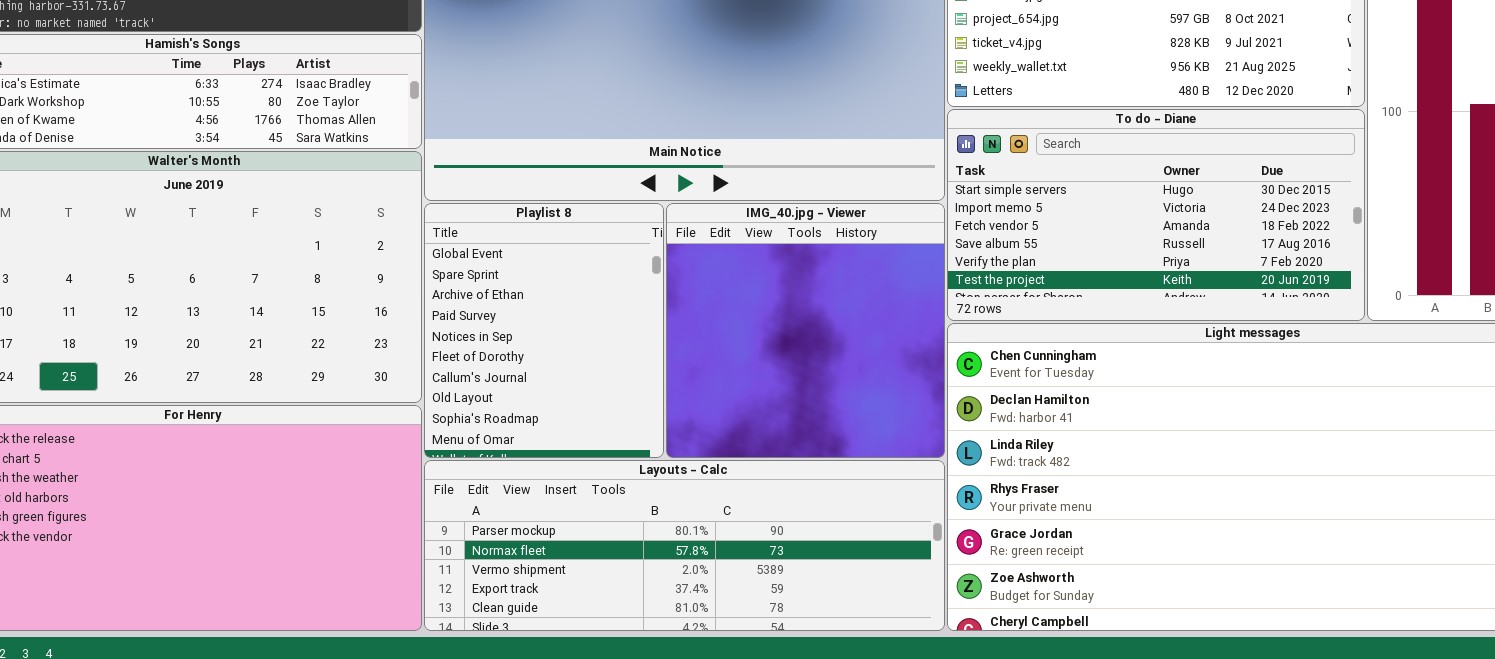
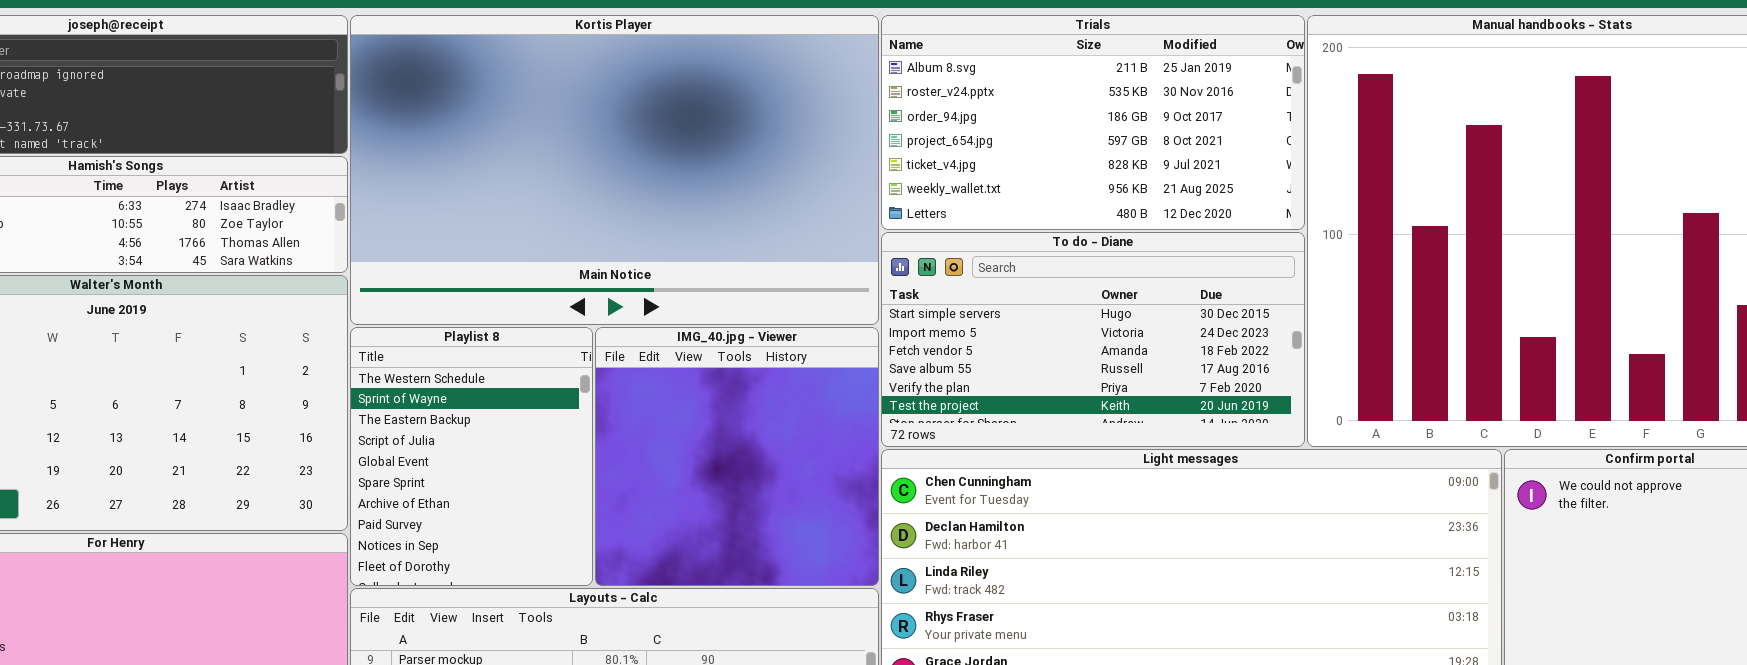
Playlist 8: [424,203,664,458] -> [350,327,593,586], scrolled up 4 rows

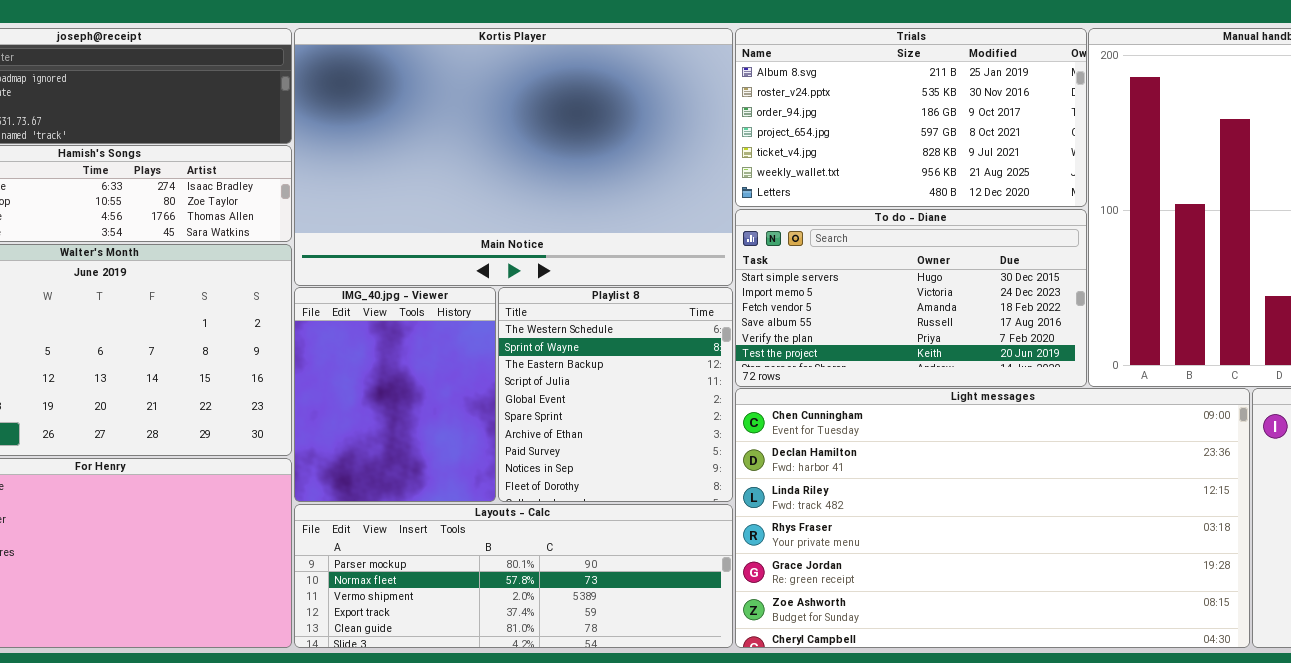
Playlist 8: [350,327,593,586] -> [498,287,733,502], moved, resized
IMG_40.jpg - Viewer: [595,327,879,586] -> [294,287,496,502], moved, resized

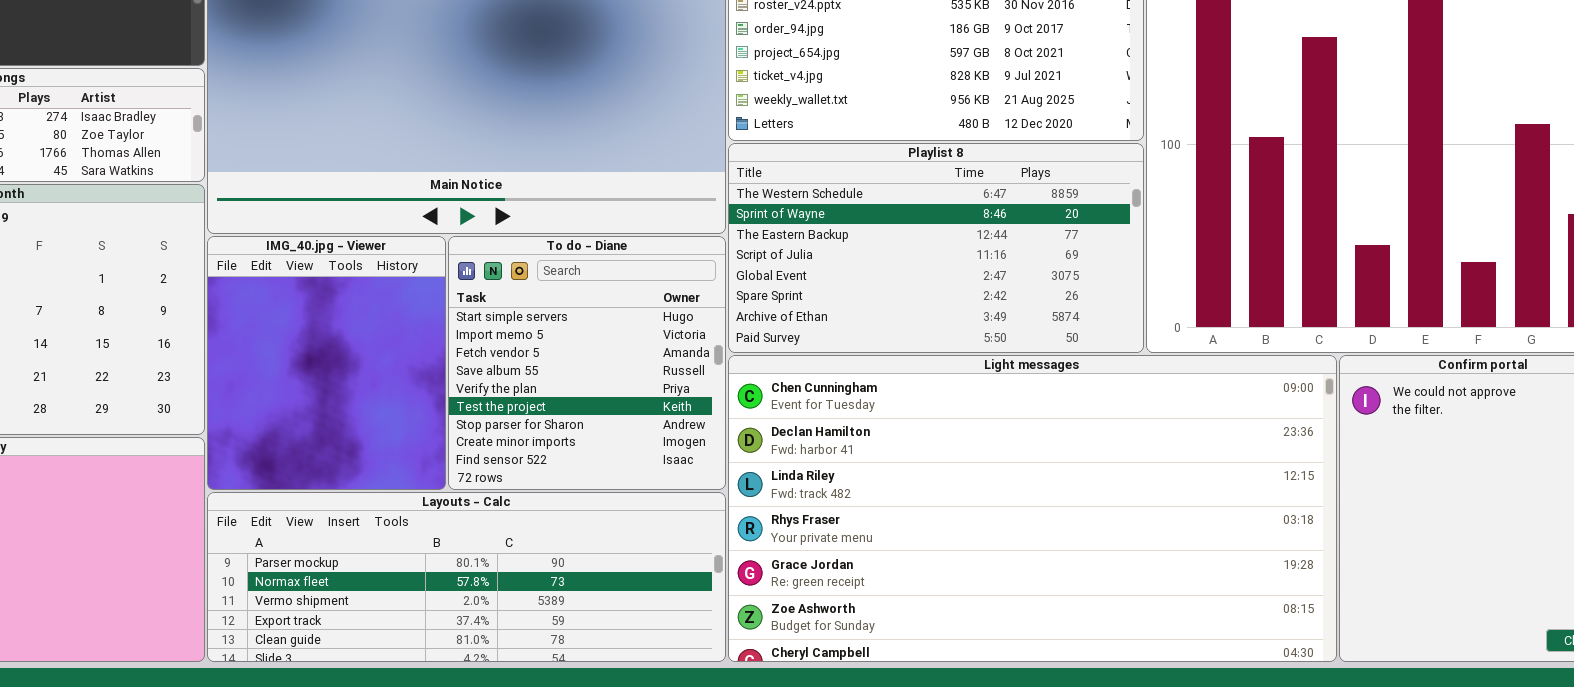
To do - Diane: [735,209,1087,387] -> [448,236,726,490], moved, resized
Playlist 8: [498,287,733,502] -> [728,143,1144,353], moved, resized

